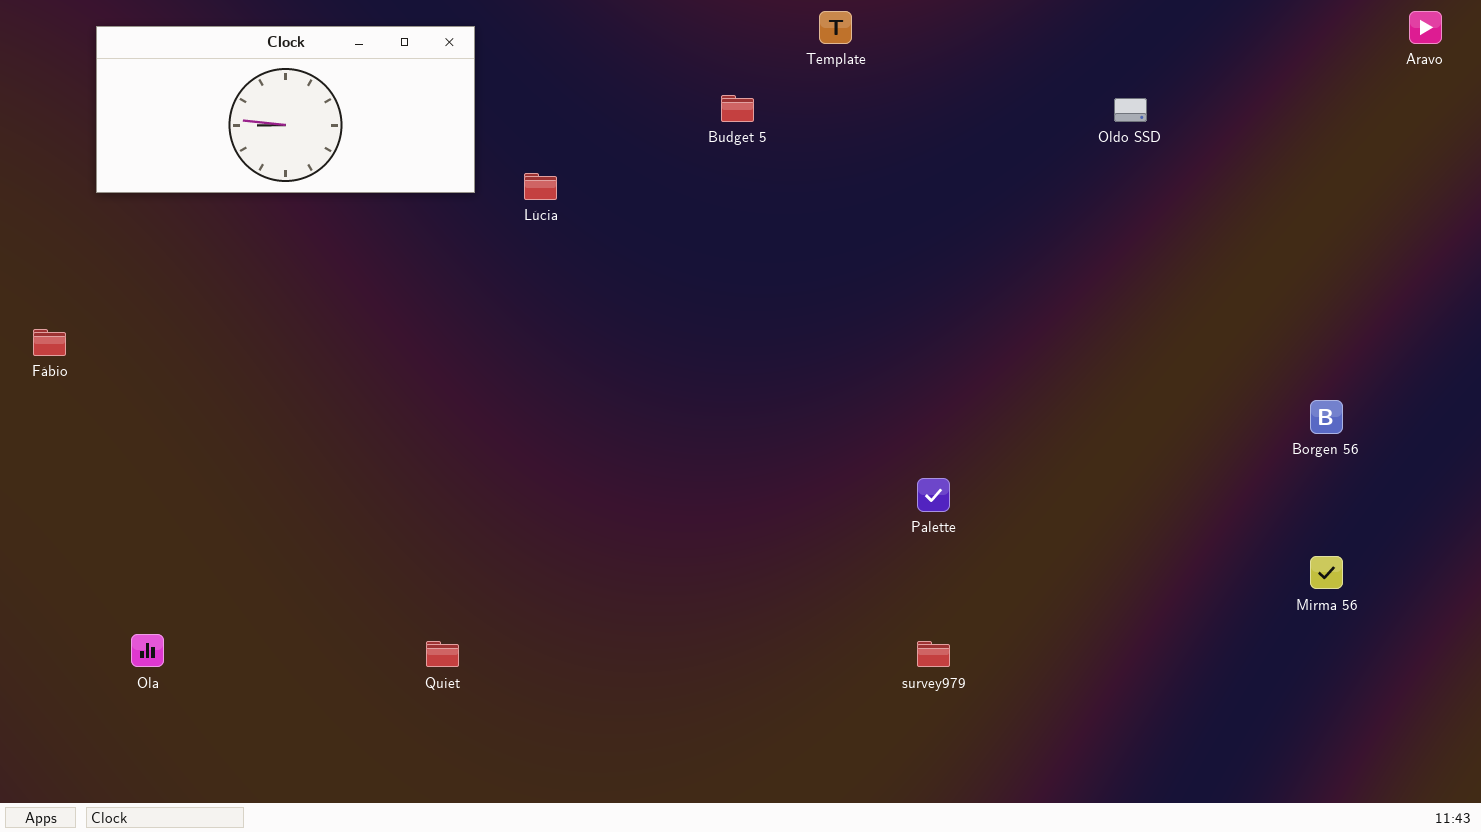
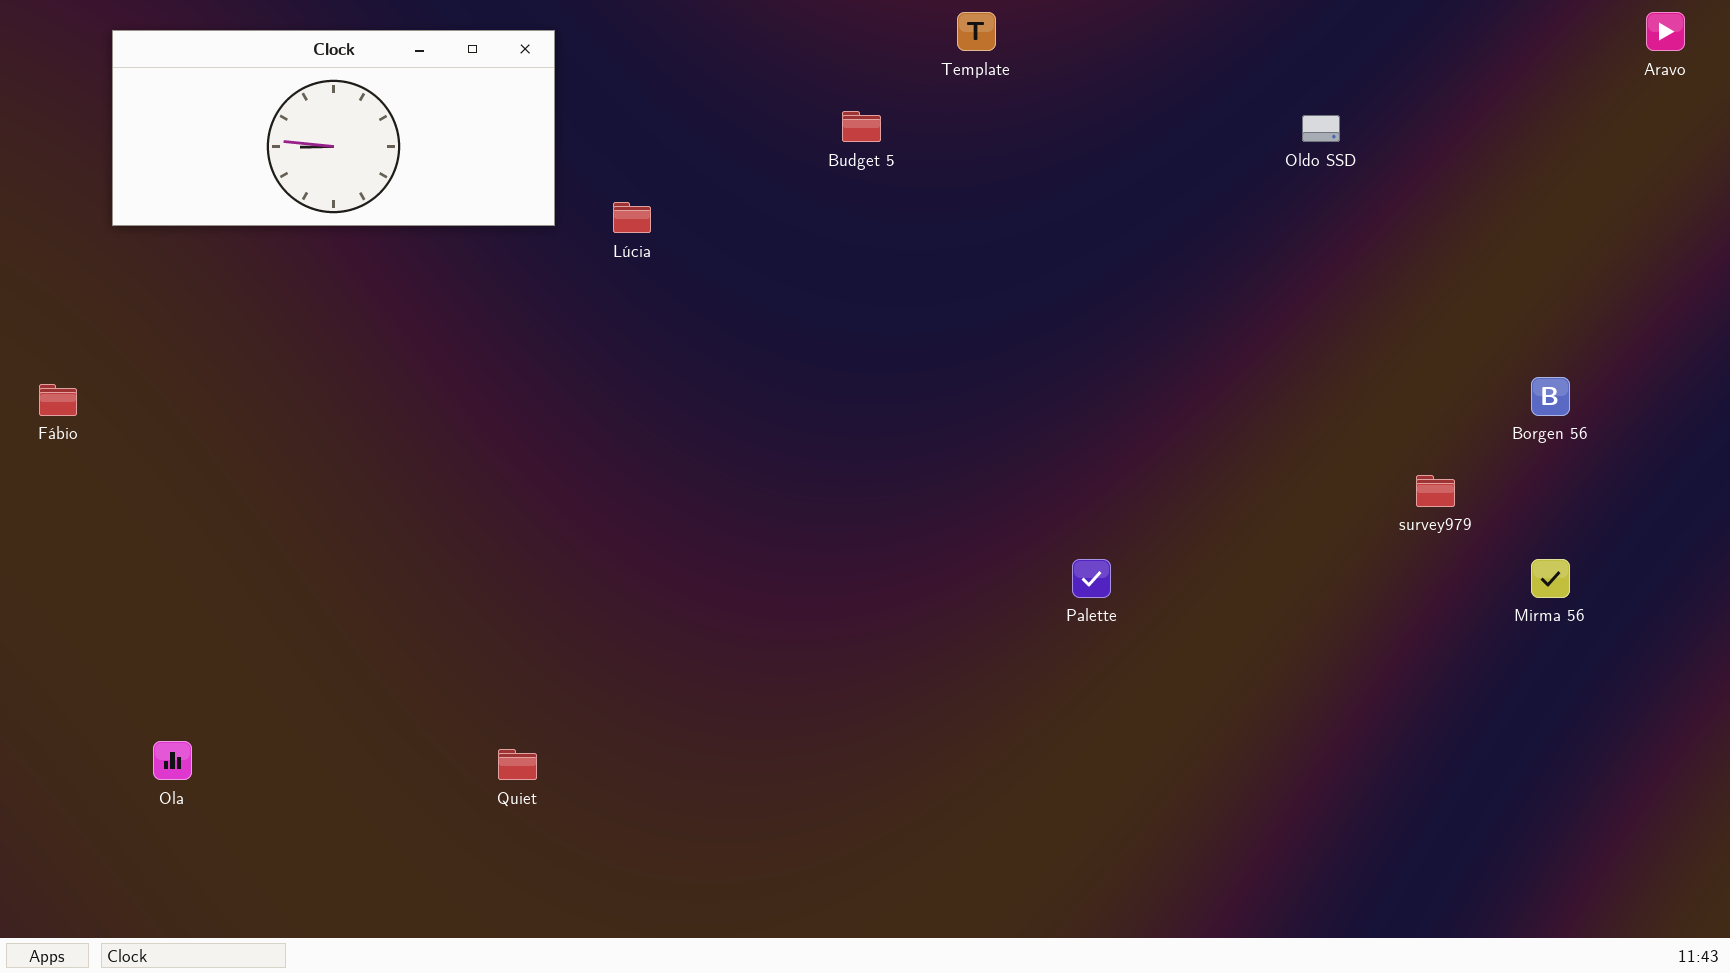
Borgen 56: [1310,400,1343,434] -> [1531,377,1570,416], moved
Mirma 56: [1310,556,1343,589] -> [1531,559,1570,598], moved
survey979: [917,641,950,667] -> [1416,475,1455,507], moved

